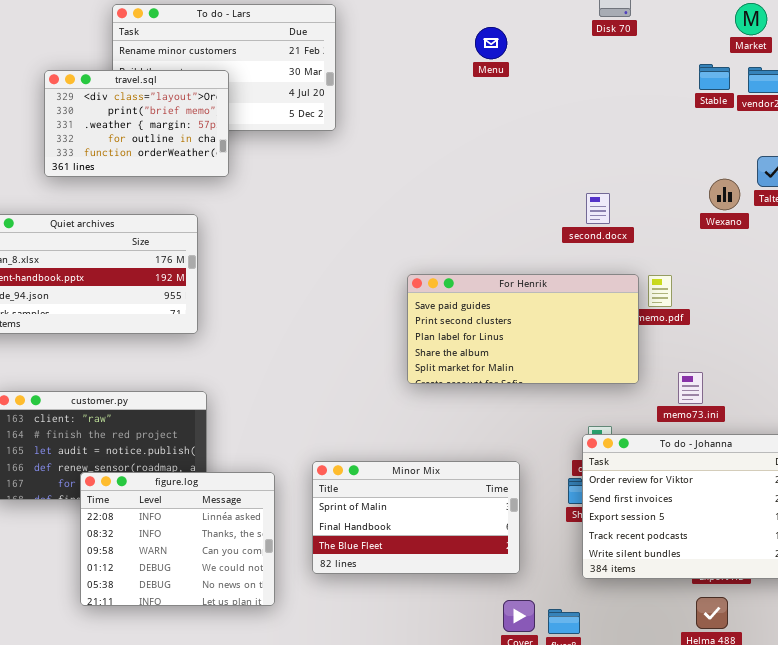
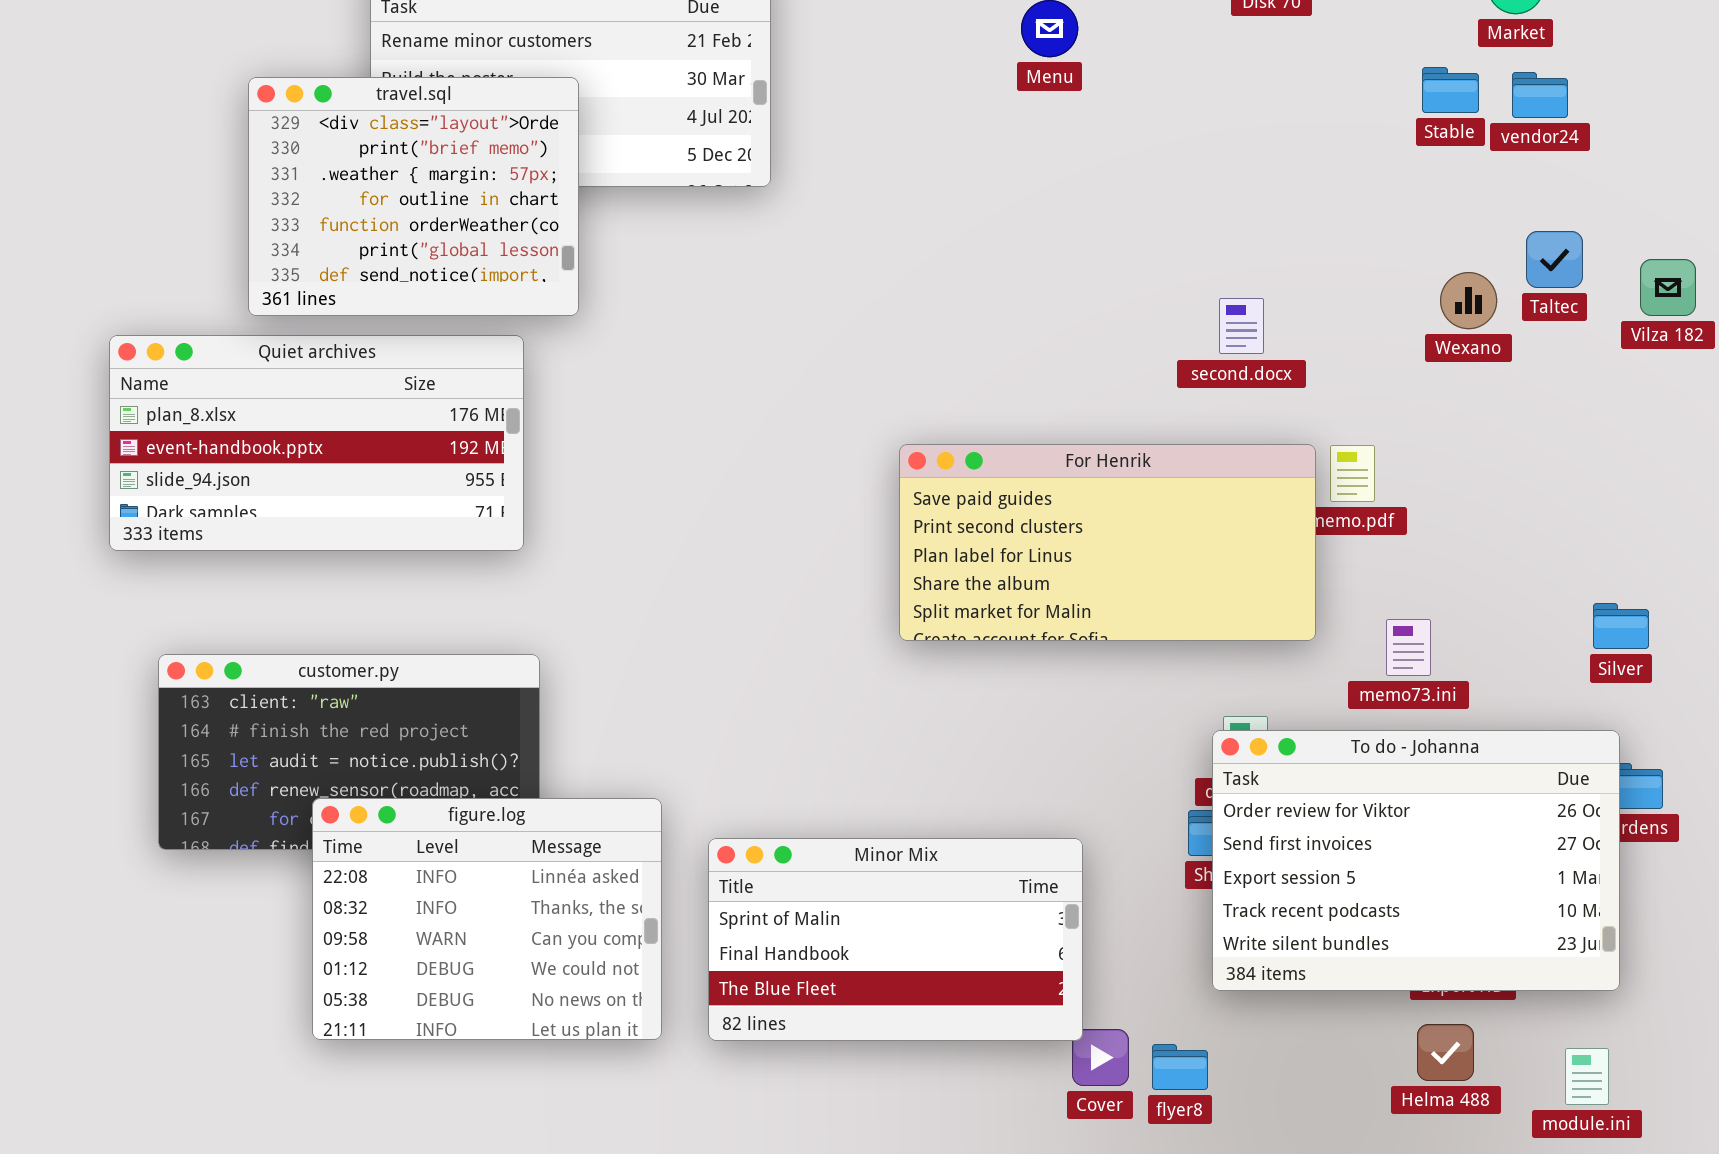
travel.sql: [44,70,229,177] -> [248,77,579,316], resized
Minor Mix: [312,461,520,574] -> [708,838,1083,1041], moved

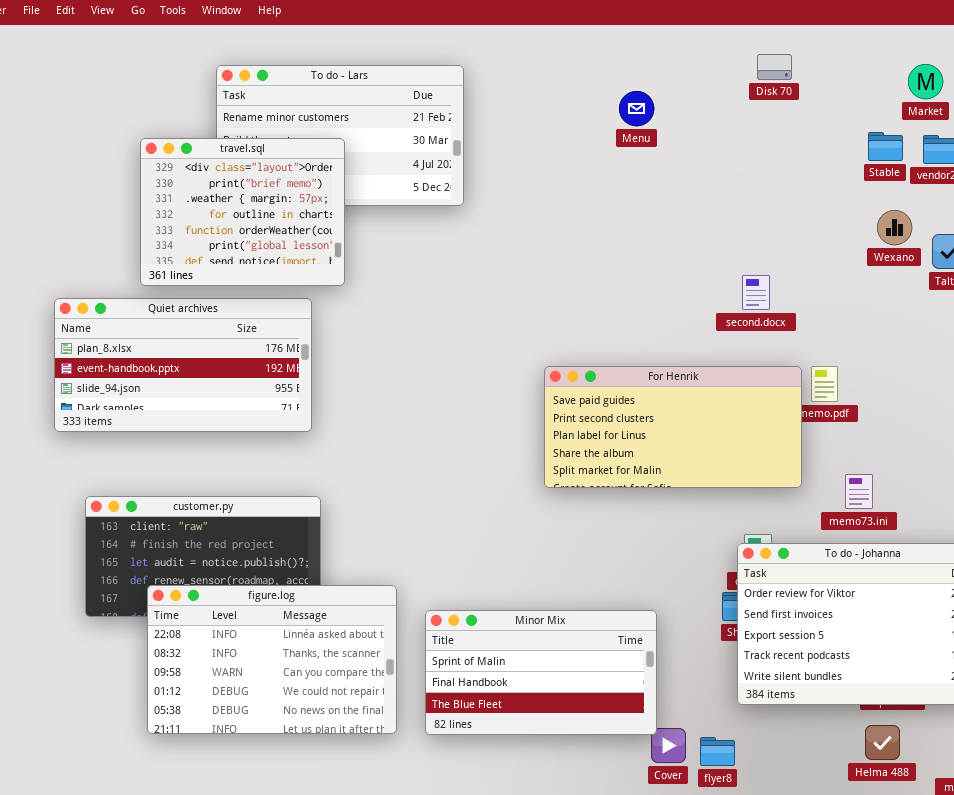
Wexano: [1440,272,1497,329] -> [877,210,912,245], moved
figure.log: [312,798,662,1040] -> [147,585,397,734], resized

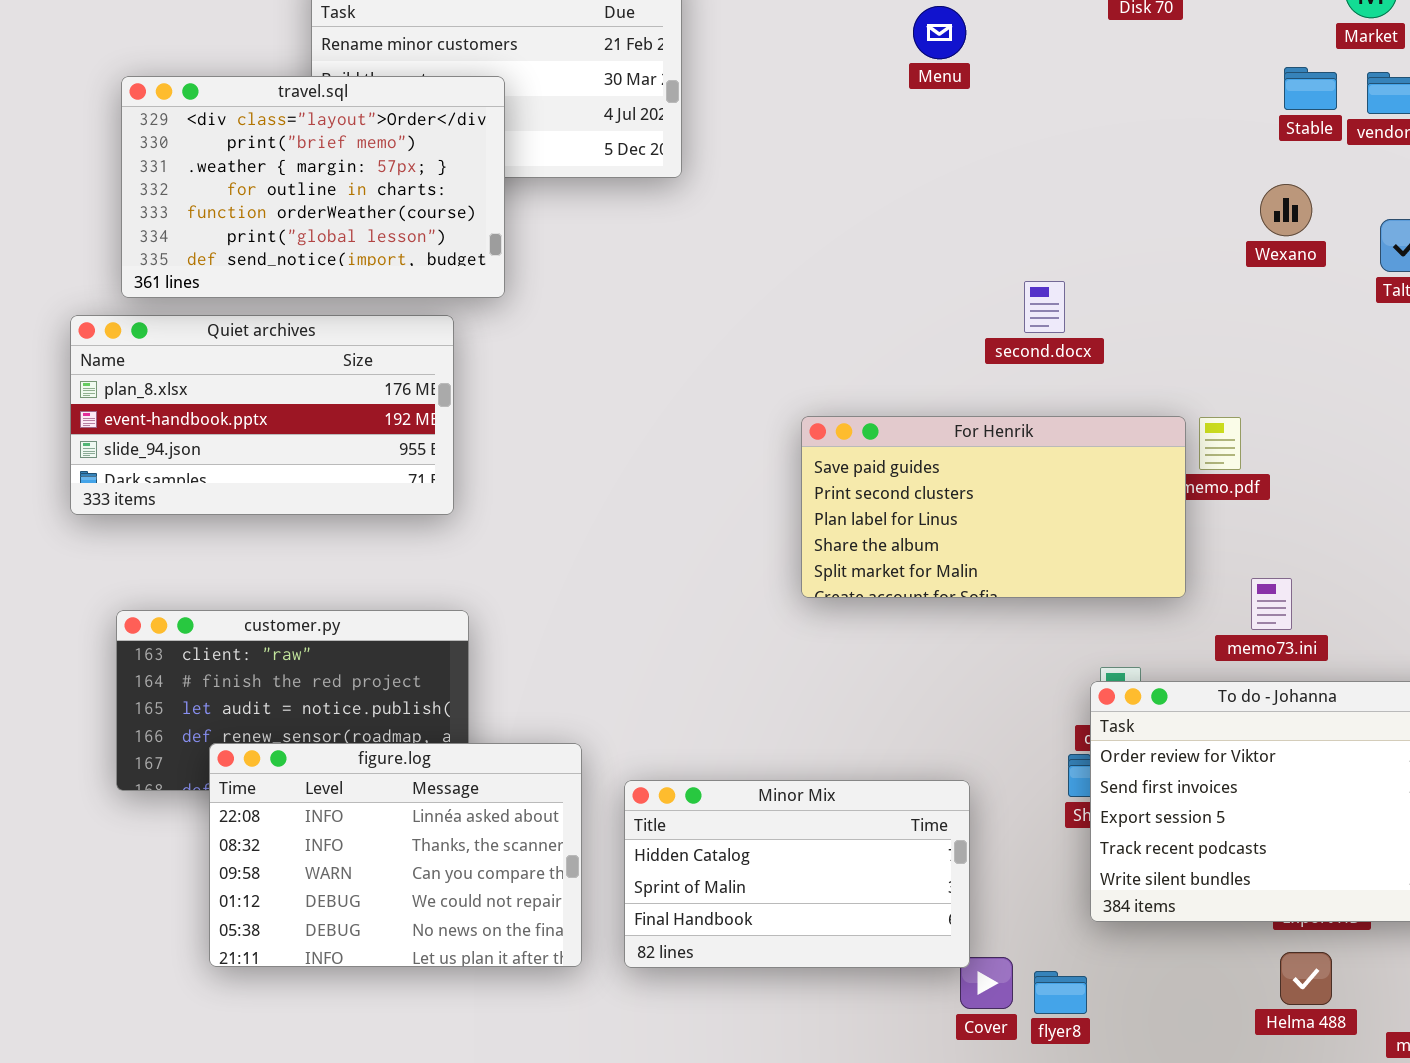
travel.sql: [140,138,345,286] -> [121,76,505,298], resized
Wexano: [877,210,912,245] -> [1260,184,1312,236], moved
second.docx: [742,275,770,310] -> [1024,281,1065,333], moved
Minor Mix: [425,610,657,735] -> [624,780,970,968], scrolled up 1 row

